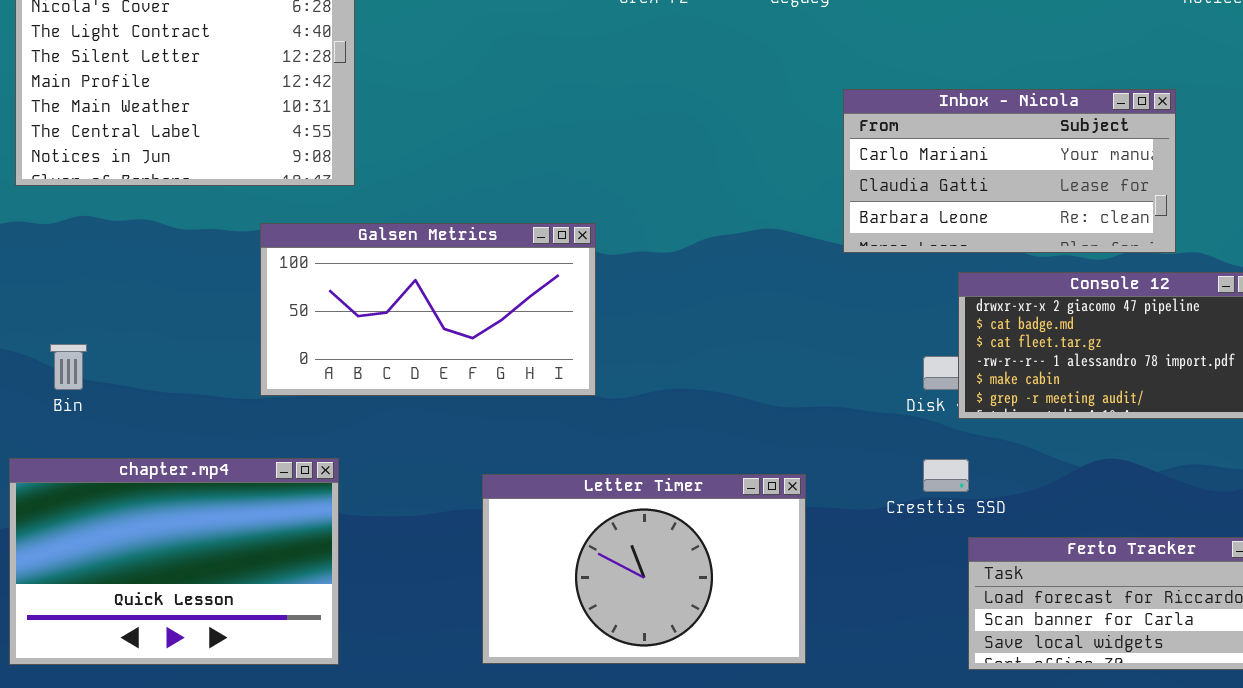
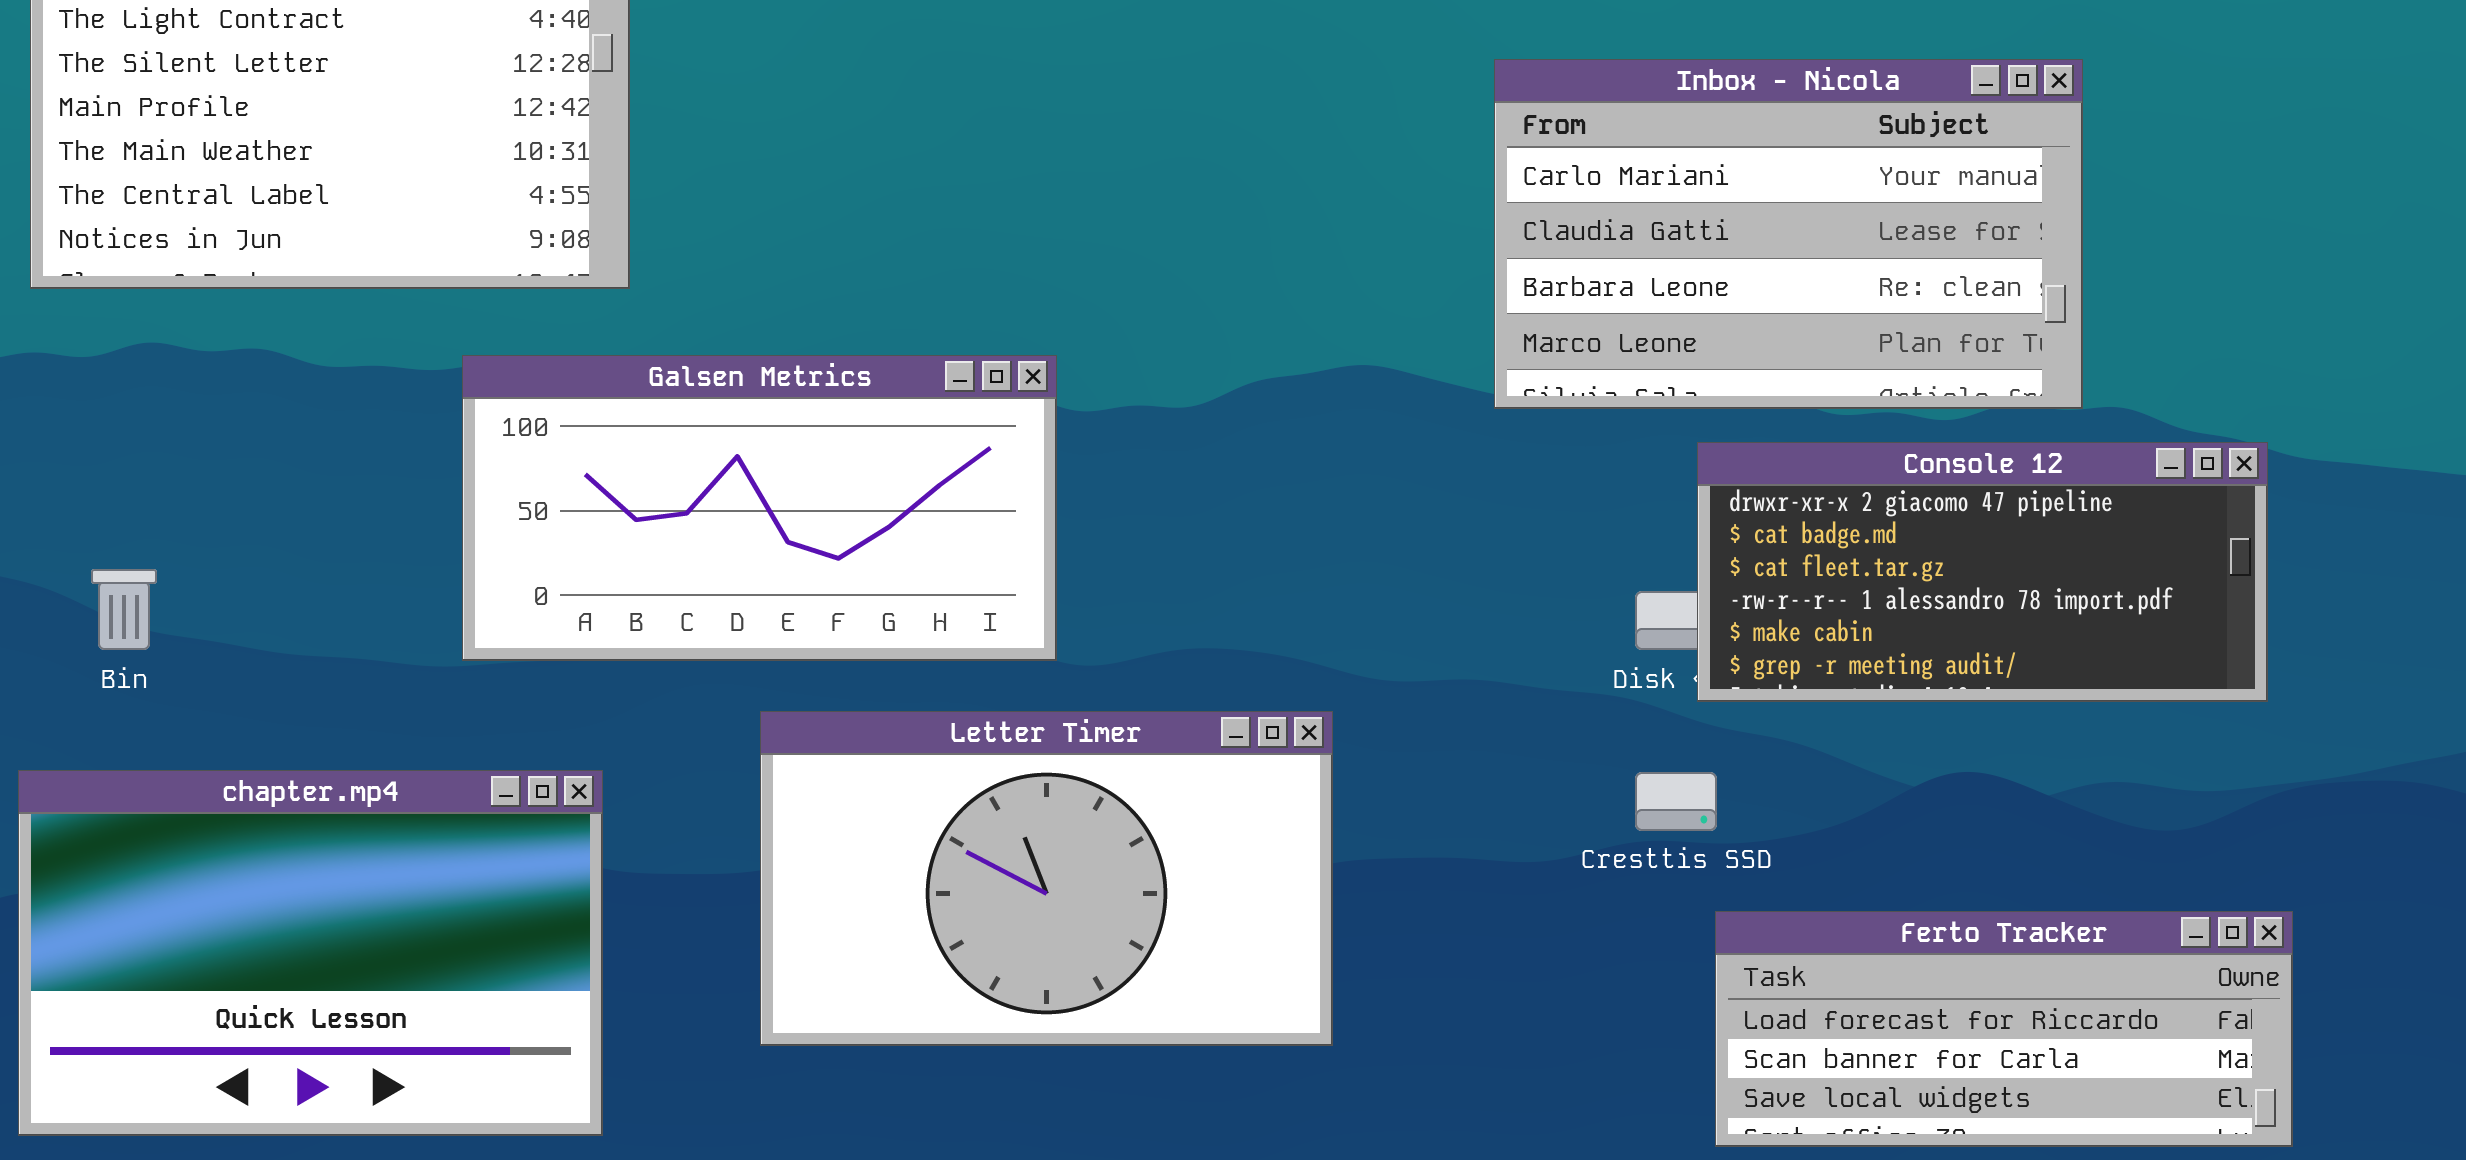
Inbox - Nicola: [843,89,1176,253] -> [1494,59,2083,409], resized
Letter Timer: [482,474,806,664] -> [760,711,1333,1046], moved

